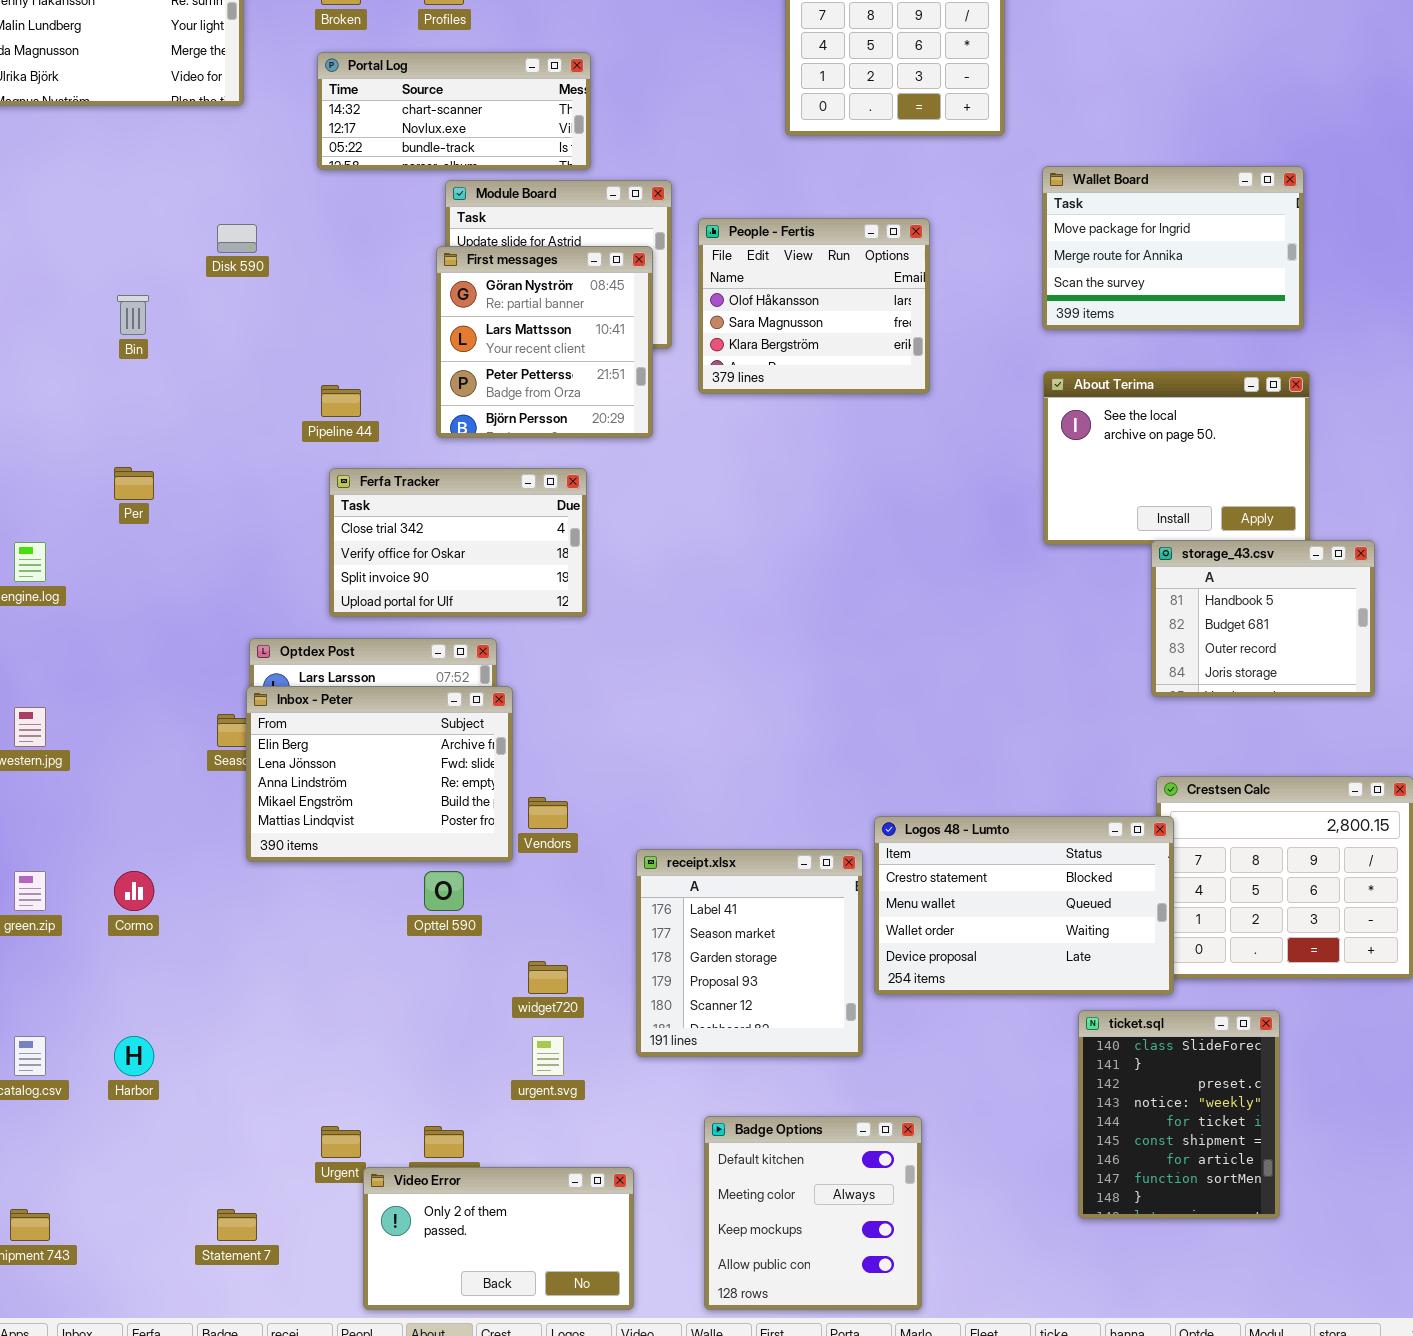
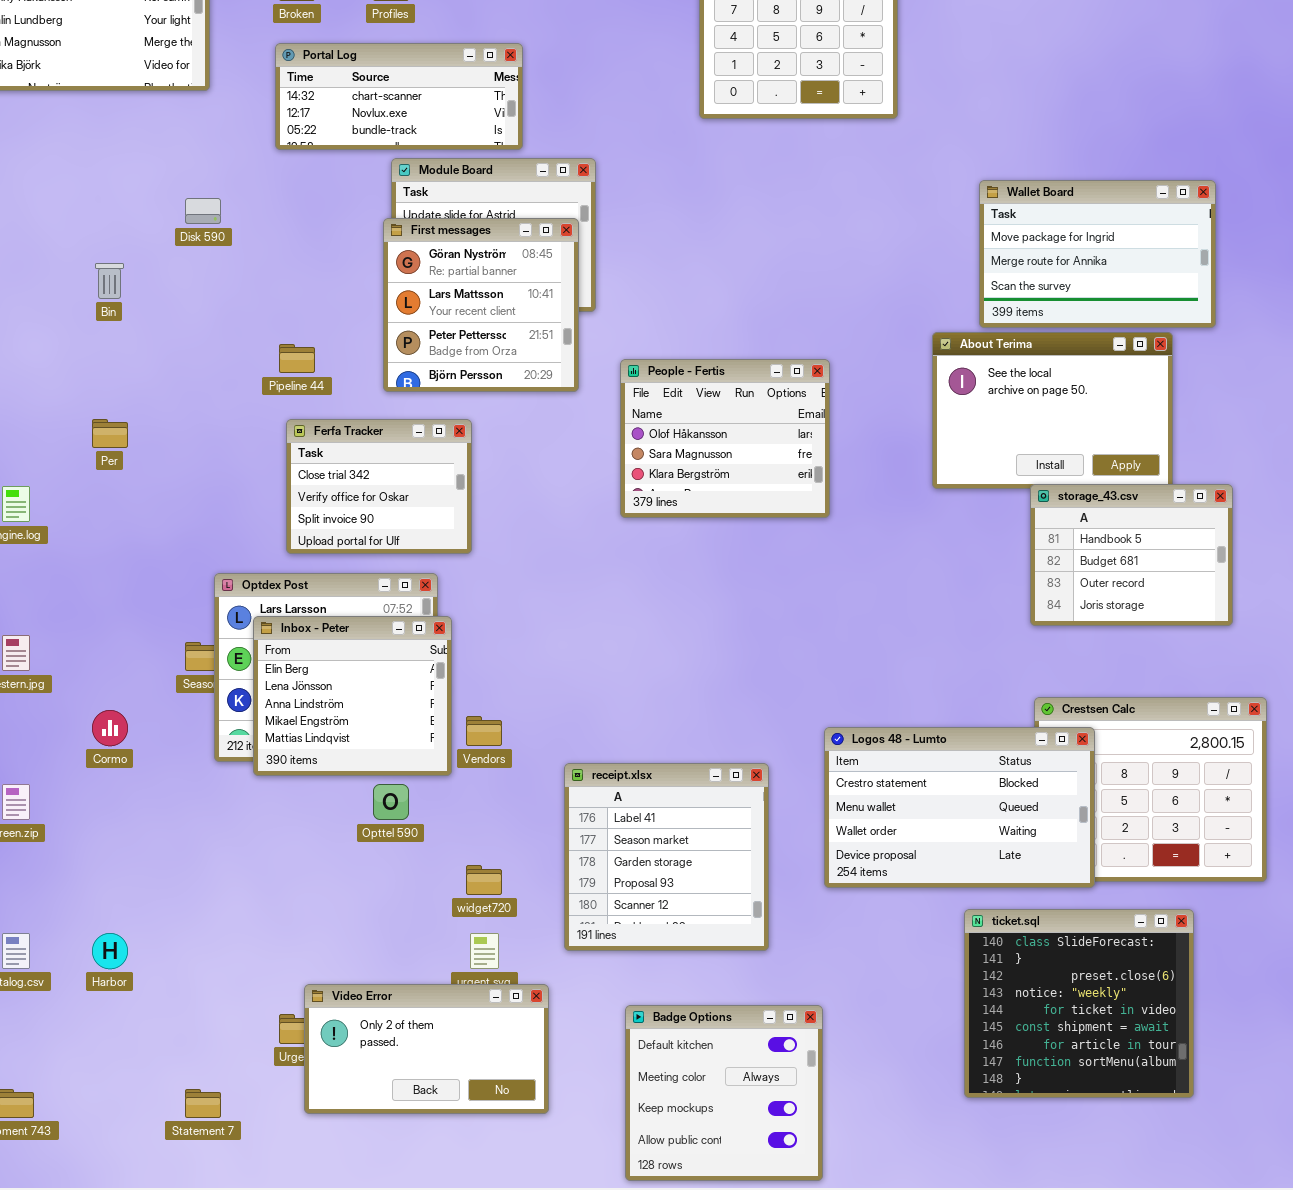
Wallet Board: [1042,166,1304,330] -> [979,180,1216,328], moved
People - Fertis: [698,218,930,394] -> [620,359,830,518], moved
Ferfa Tracker: [329,468,587,617] -> [286,419,472,554], resized
Inbox - Peter: [246,686,513,862] -> [253,616,452,776], resized
Logos 48 - Lumto: [874,816,1174,995] -> [824,727,1095,888], moved
Cormo: [114,871,154,911] -> [92,710,128,746], moved
ticket.sql: [1078,1010,1280,1219] -> [964,909,1194,1098], resized
Video Error: [363,1167,634,1310] -> [304,984,549,1114], moved

